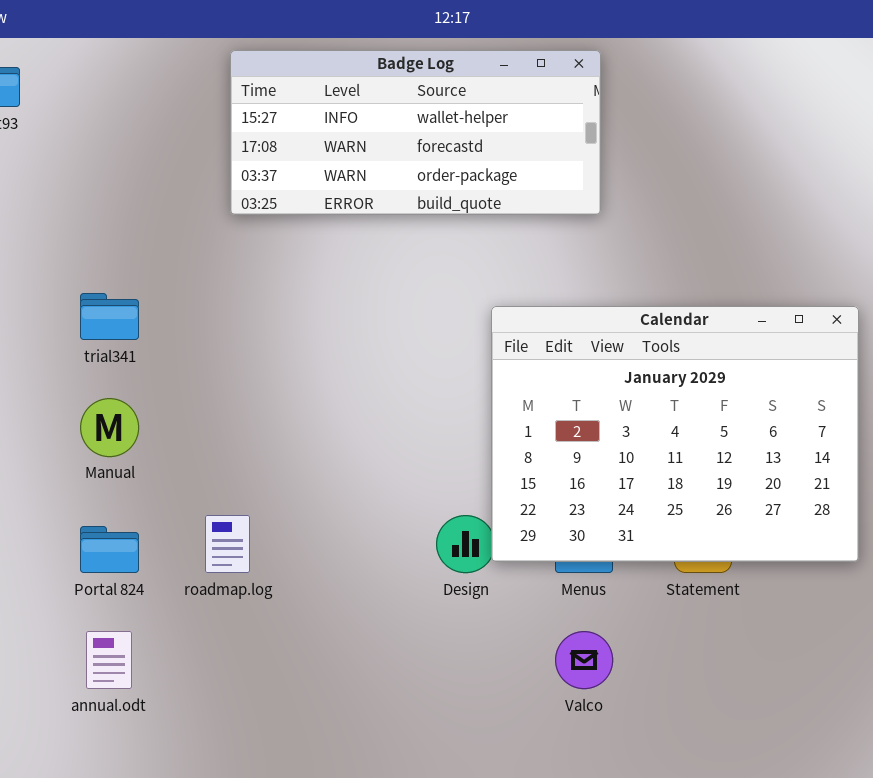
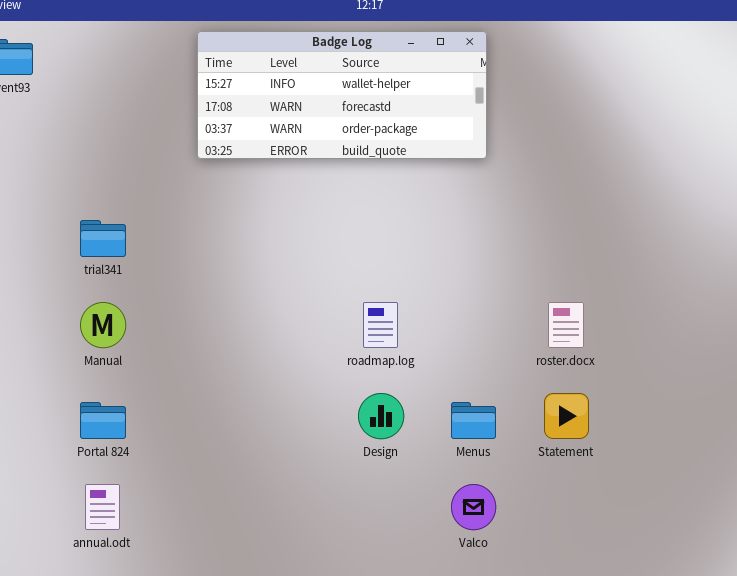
Calendar: [491,306,859,562] -> none, closed
roadmap.log: [205,515,250,573] -> [363,302,398,348], moved

